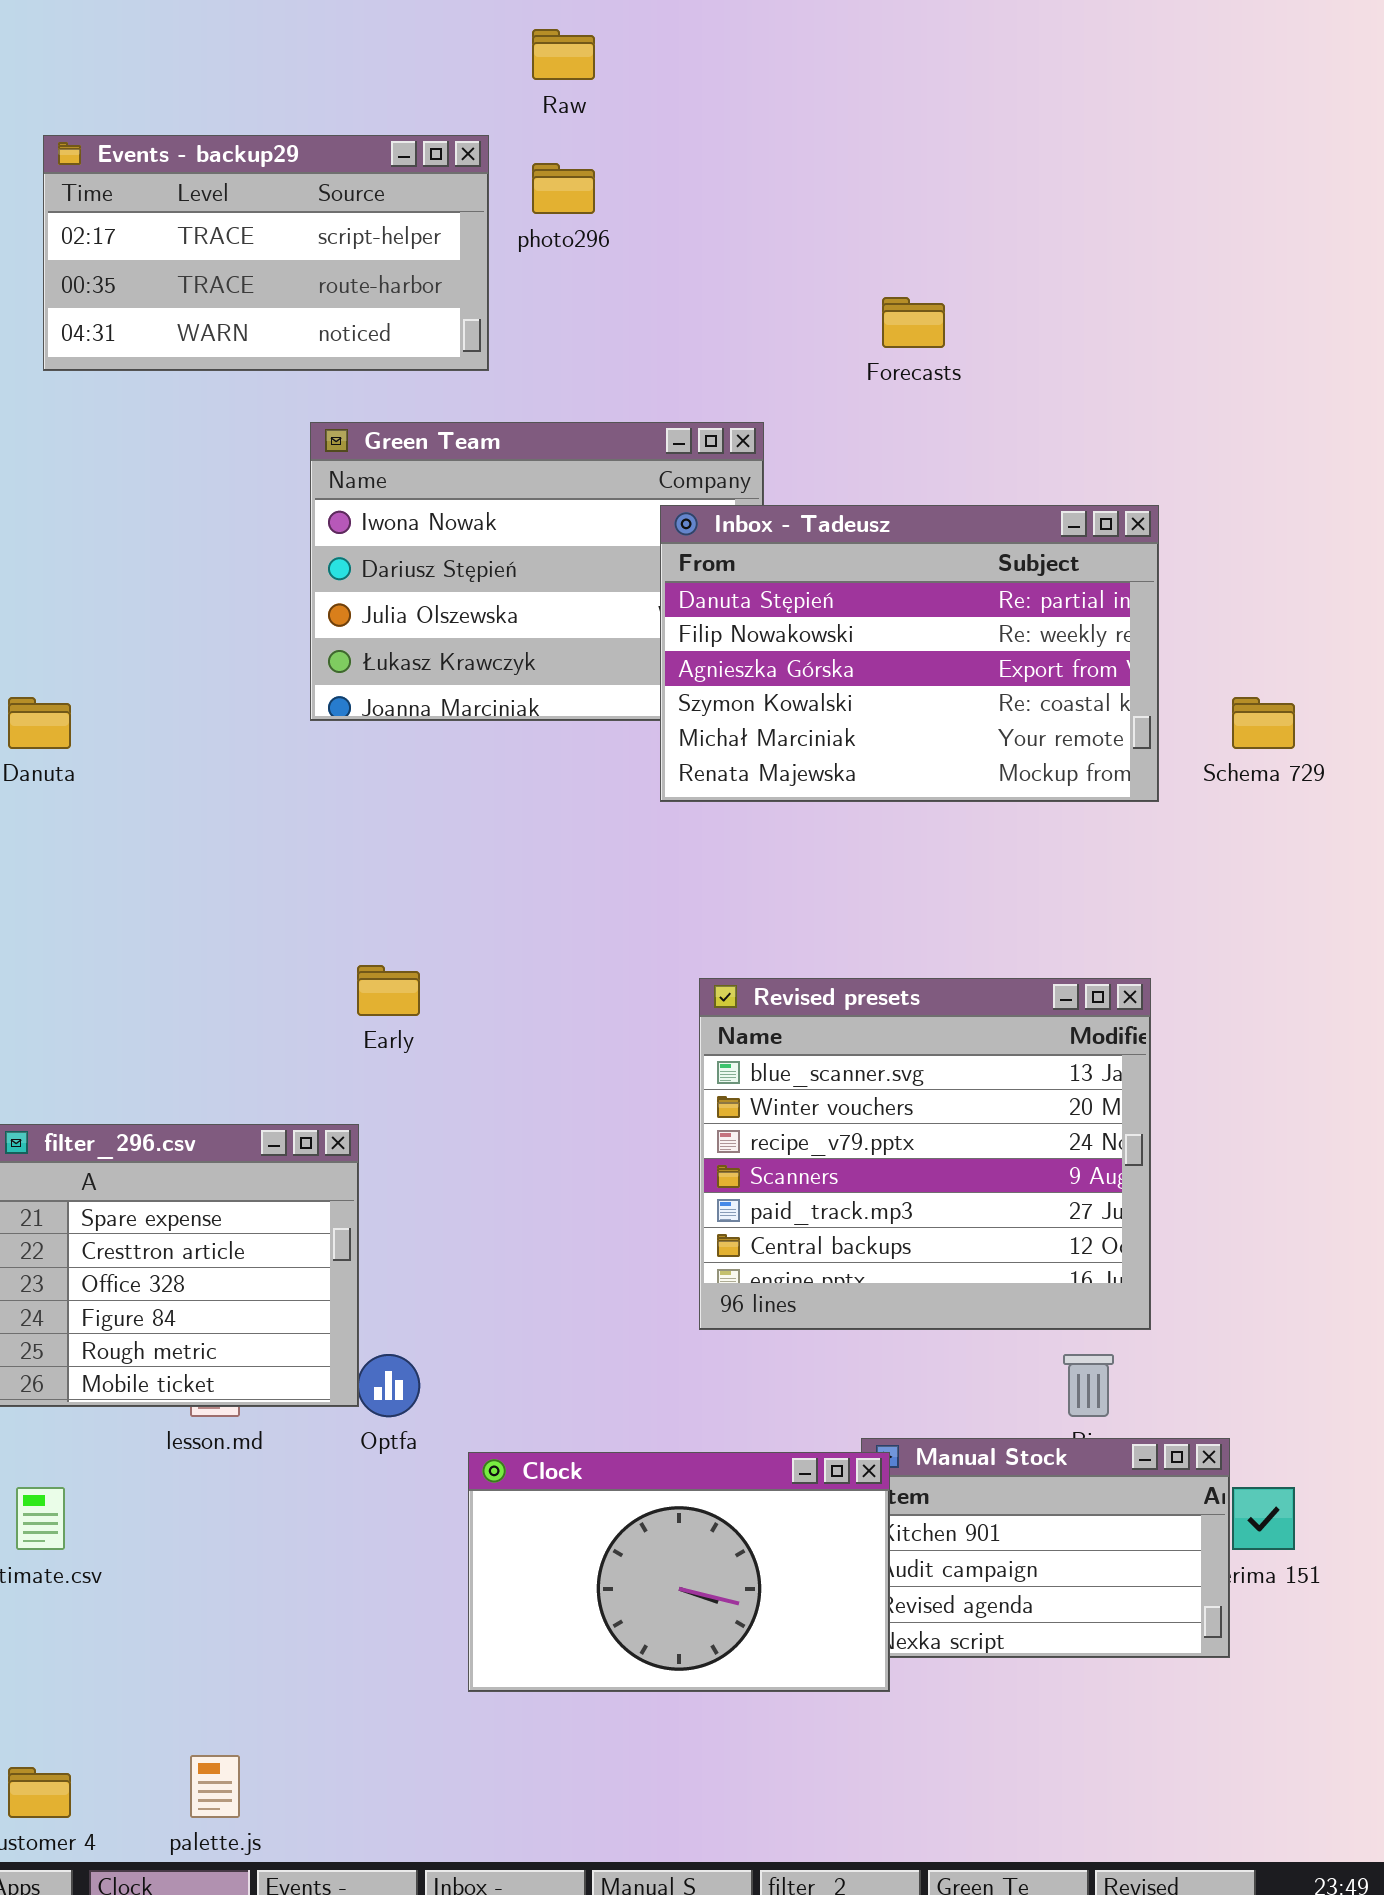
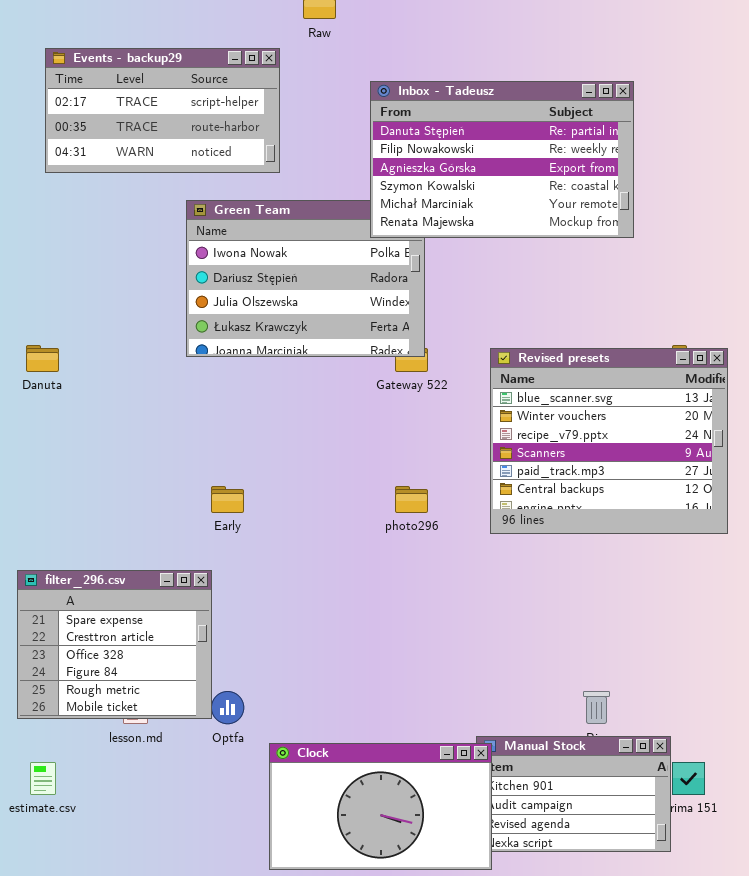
photo296: [532,163,595,214] -> [395,486,428,513], moved
Inbox - Tadeusz: [660,505,1159,802] -> [370,81,634,238], moved
Revised presets: [699,978,1151,1330] -> [490,348,728,534], moved

